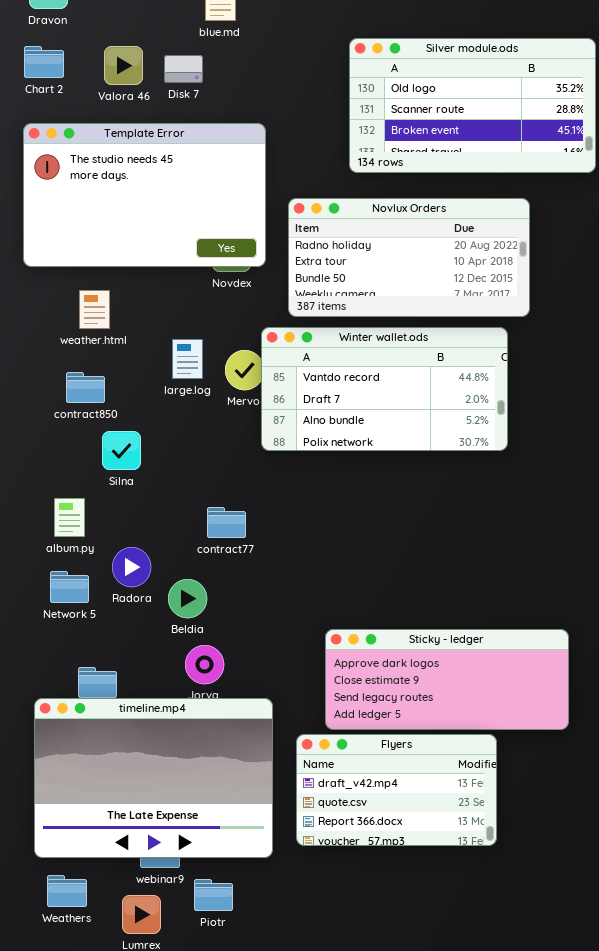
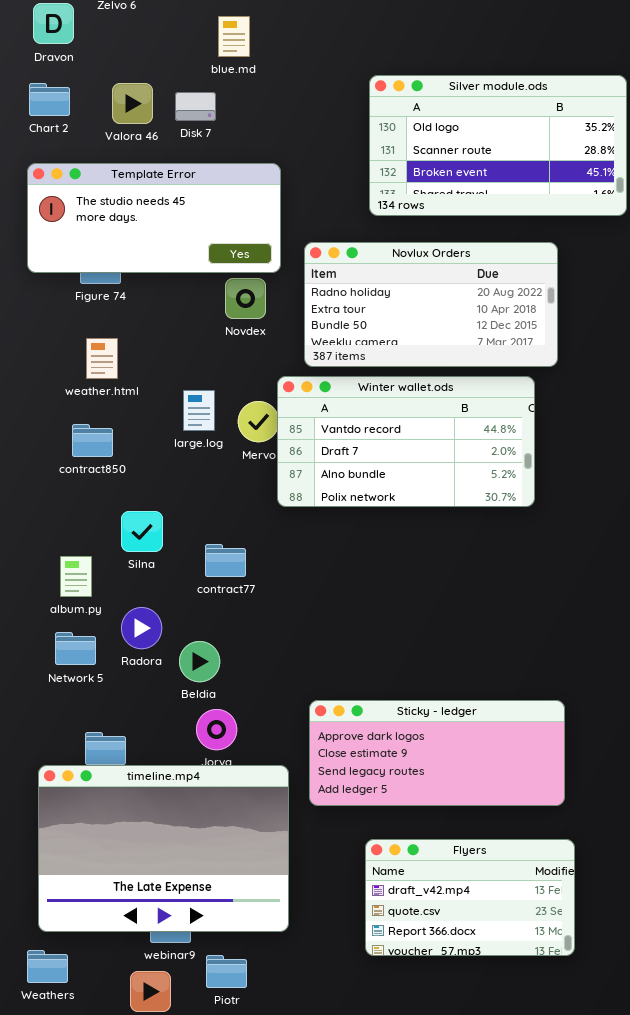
Template Error: [23,123,266,267] -> [27,163,281,273], resized
Silna: [102,431,141,470] -> [121,511,163,552], moved
contract77: [207,507,246,538] -> [205,544,246,577], moved
Sticky - ledger: [325,629,569,730] -> [309,700,565,806], moved
Flyers: [296,734,497,846] -> [365,839,575,956], moved
Weathers: [47,875,87,907] -> [27,950,68,983], moved

